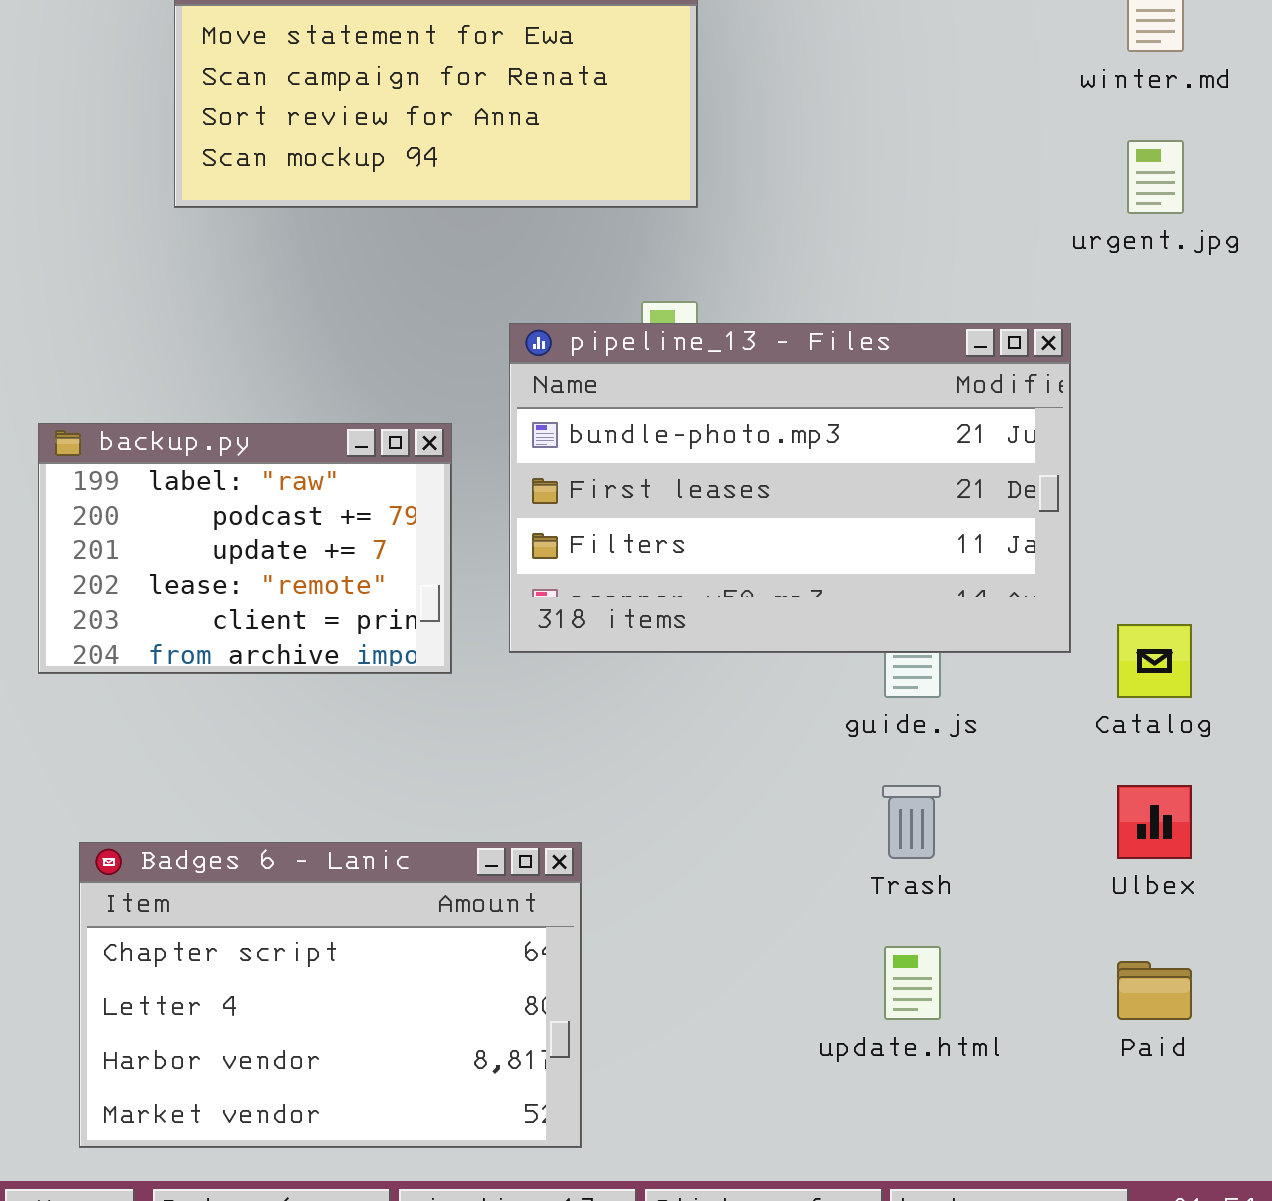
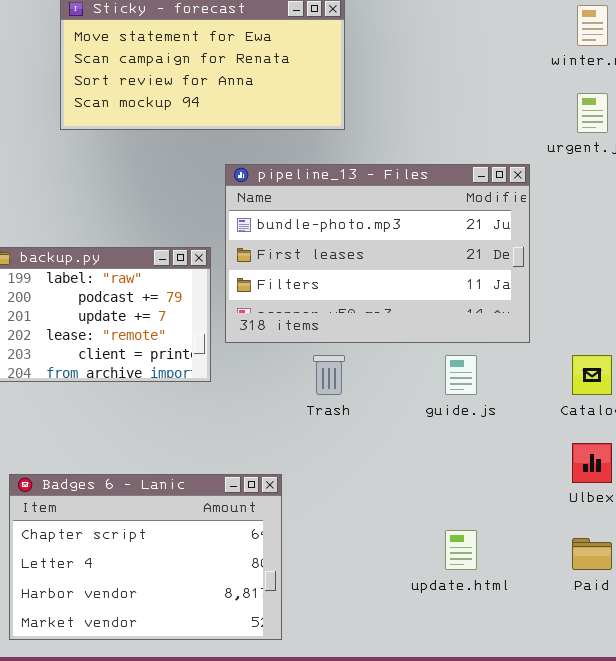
pipeline_13 - Files: [509,323,1071,653] -> [225,164,530,343], moved
Trash: [882,785,941,859] -> [313,355,345,395], moved

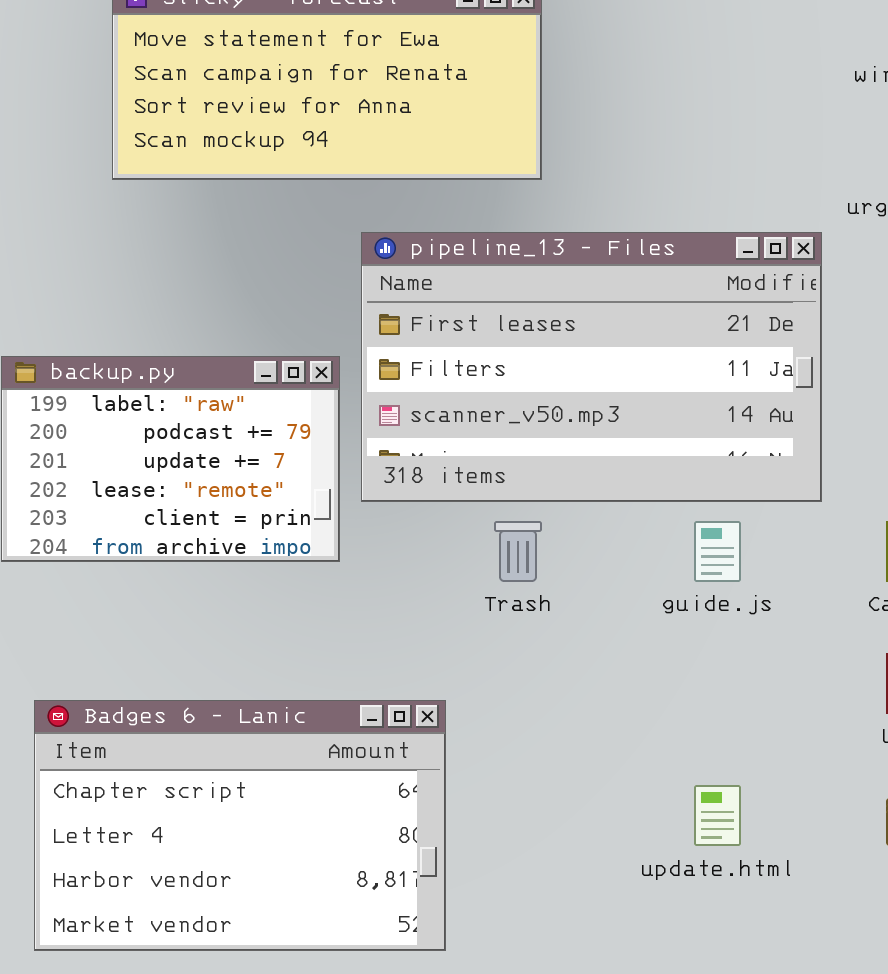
pipeline_13 - Files: [225,164,530,343] -> [361,232,822,502], scrolled down 1 row

